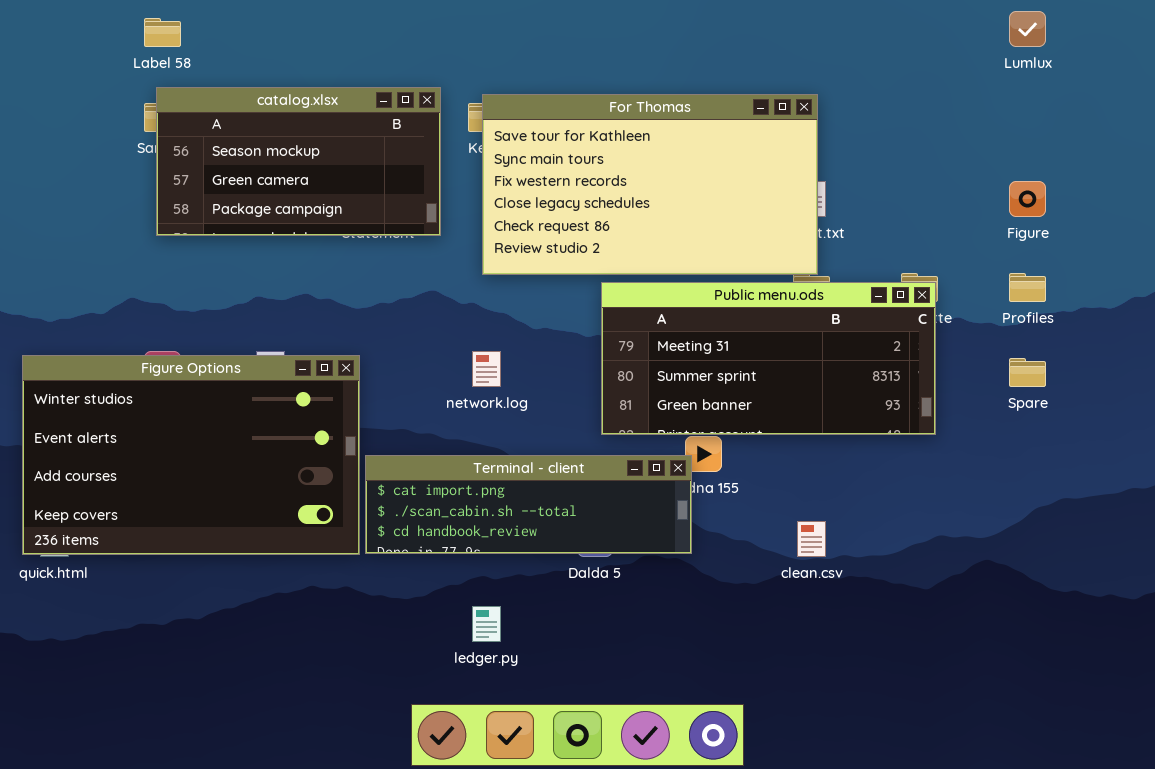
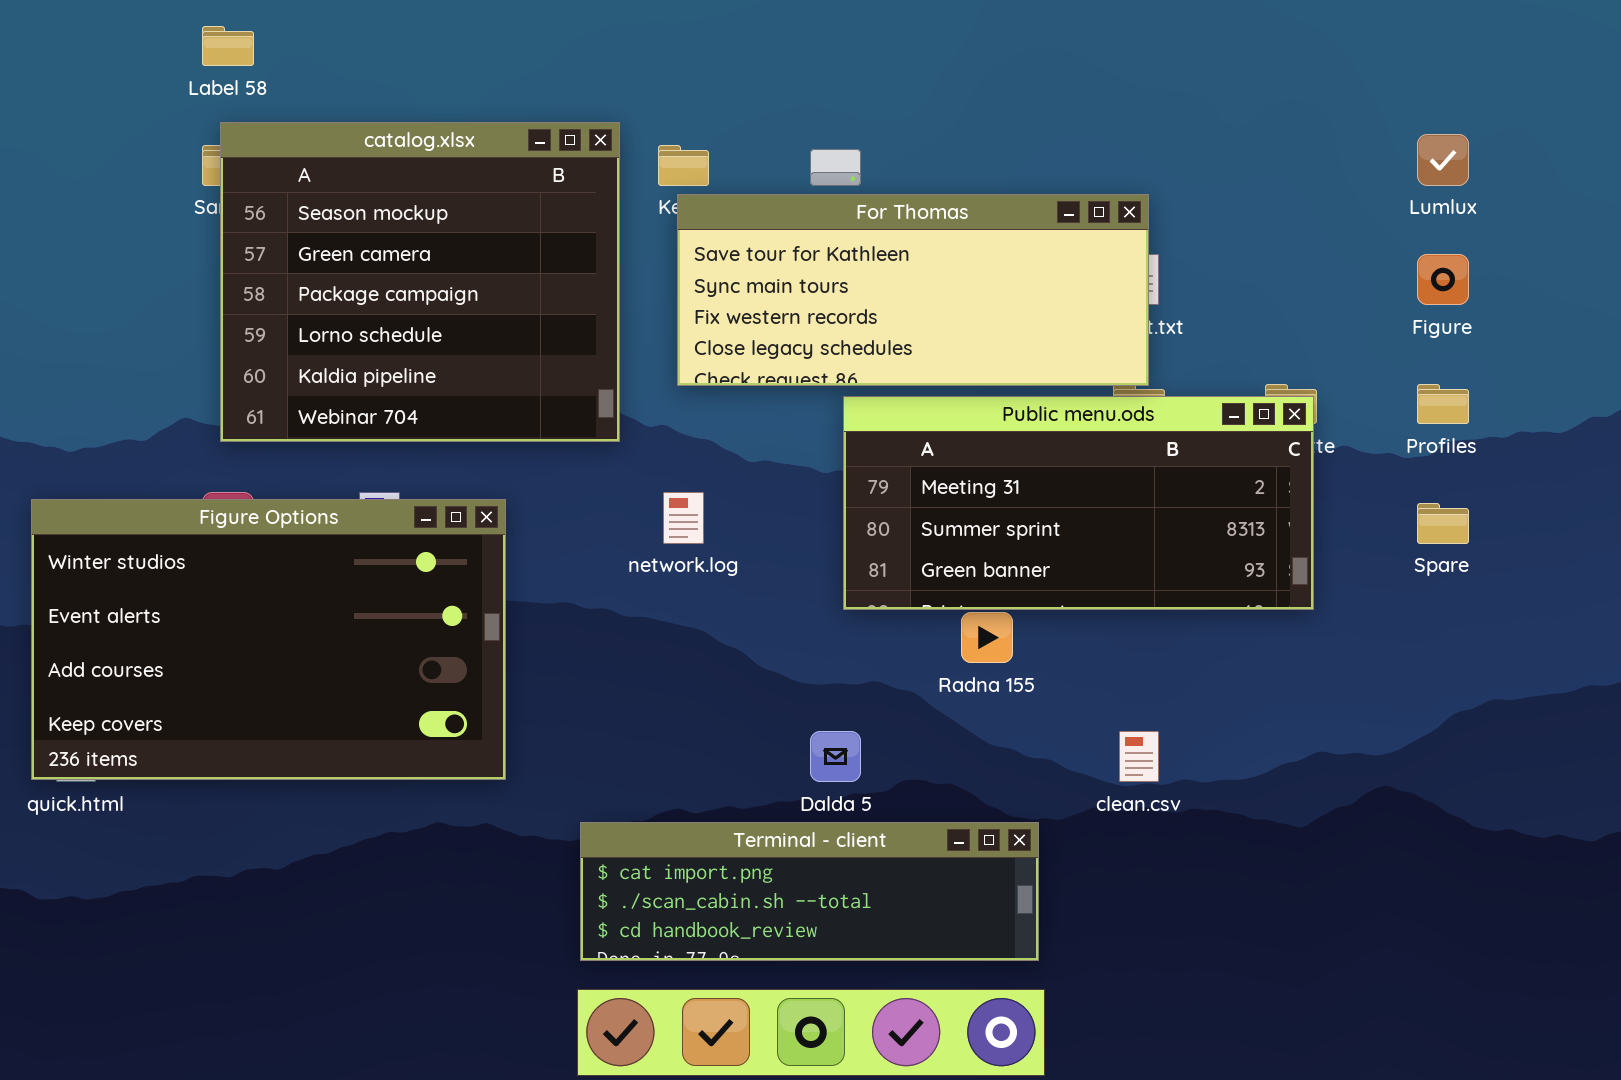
Lumlux: [1009,11,1046,47] -> [1417,134,1469,186], moved
catalog.xlsx: [156,87,441,236] -> [220,122,620,442], resized
For Thomas: [482,94,818,275] -> [677,194,1149,386], resized
Terminal - client: [365,455,692,554] -> [580,822,1039,961], moved

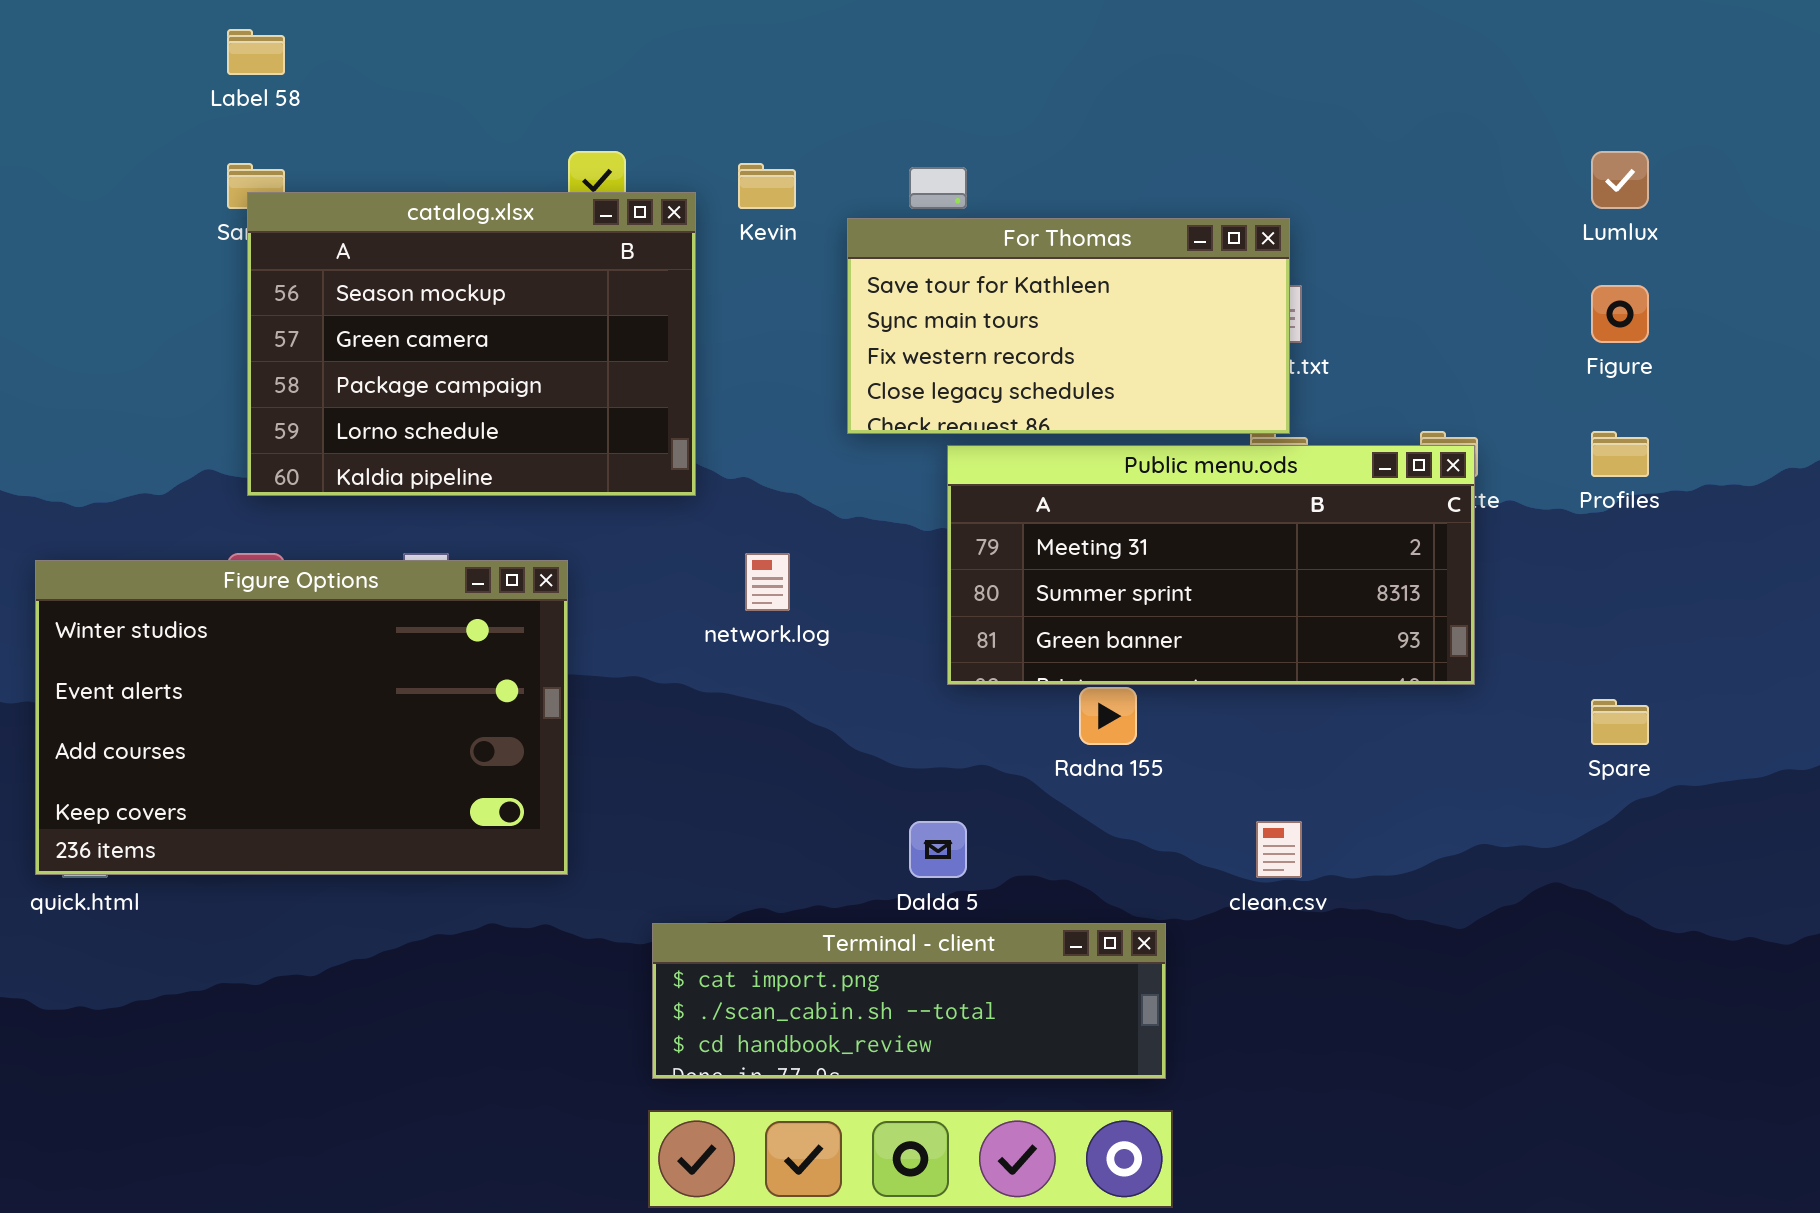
catalog.xlsx: [220,122,620,442] -> [247,192,696,496], resized
For Thomas: [677,194,1149,386] -> [847,218,1290,434], resized
Spare: [1417,503,1469,544] -> [1591,699,1649,745], moved

